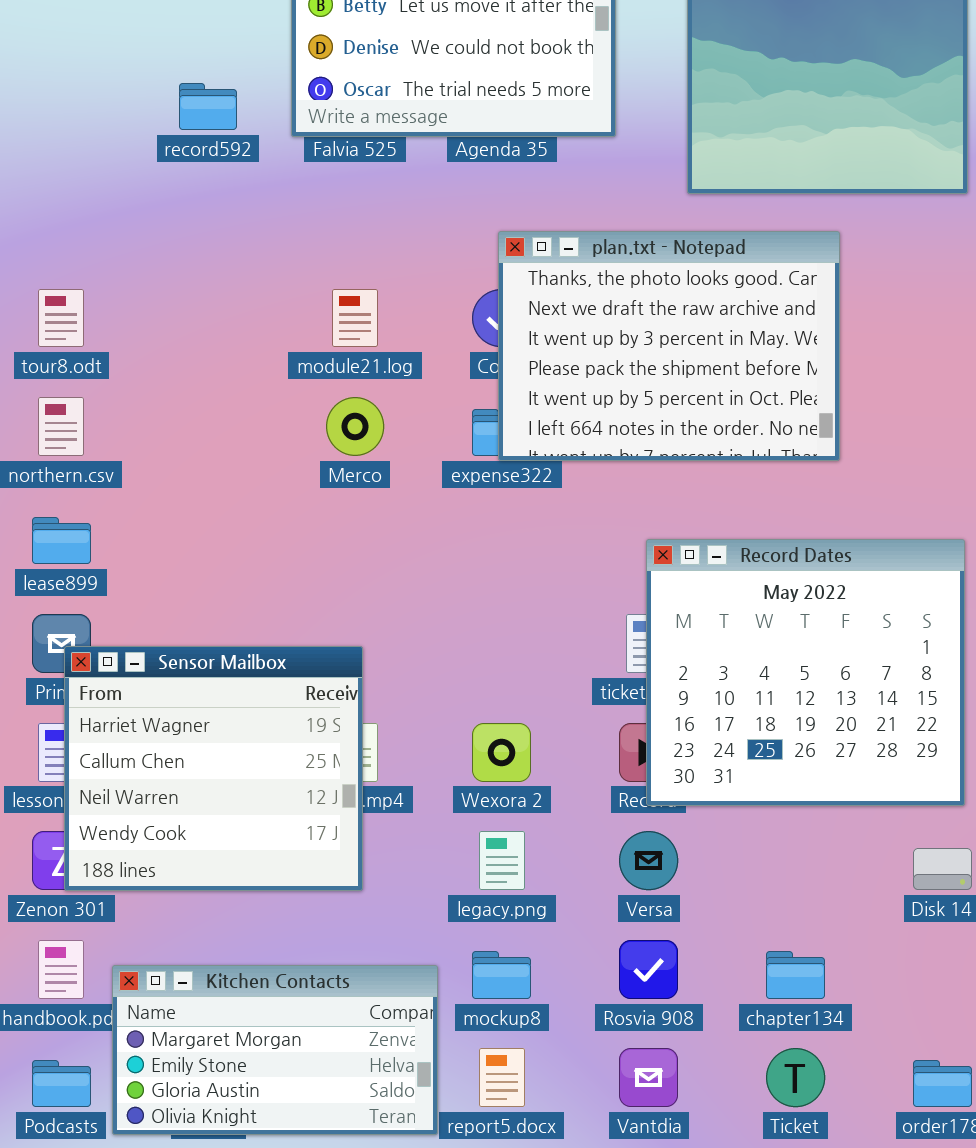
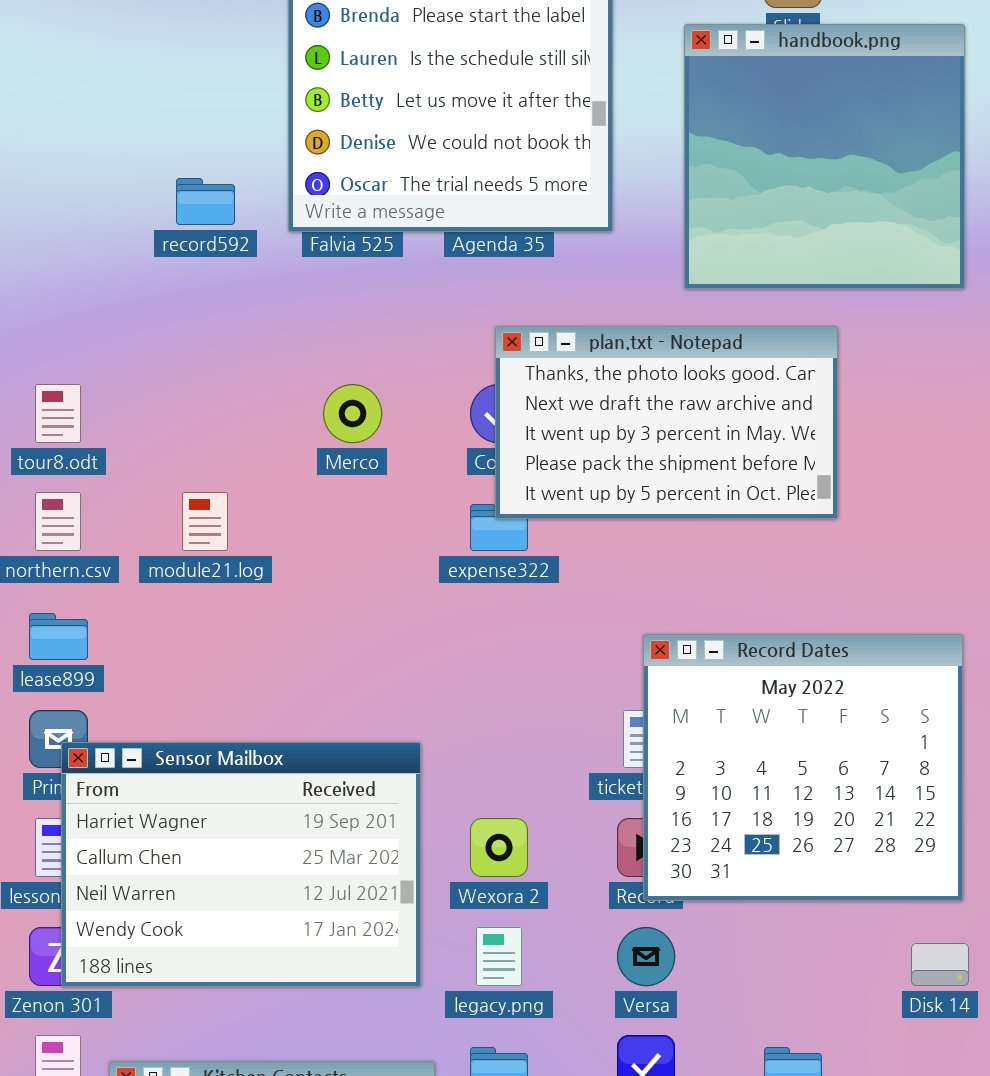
plan.txt - Notepad: [498,231,840,461] -> [495,326,838,519], resized
module21.log: [332,289,378,347] -> [182,492,228,551], moved
Merco: [326,397,384,456] -> [323,384,382,443], moved
Sensor Mailbox: [64,646,363,891] -> [61,742,421,987], resized

